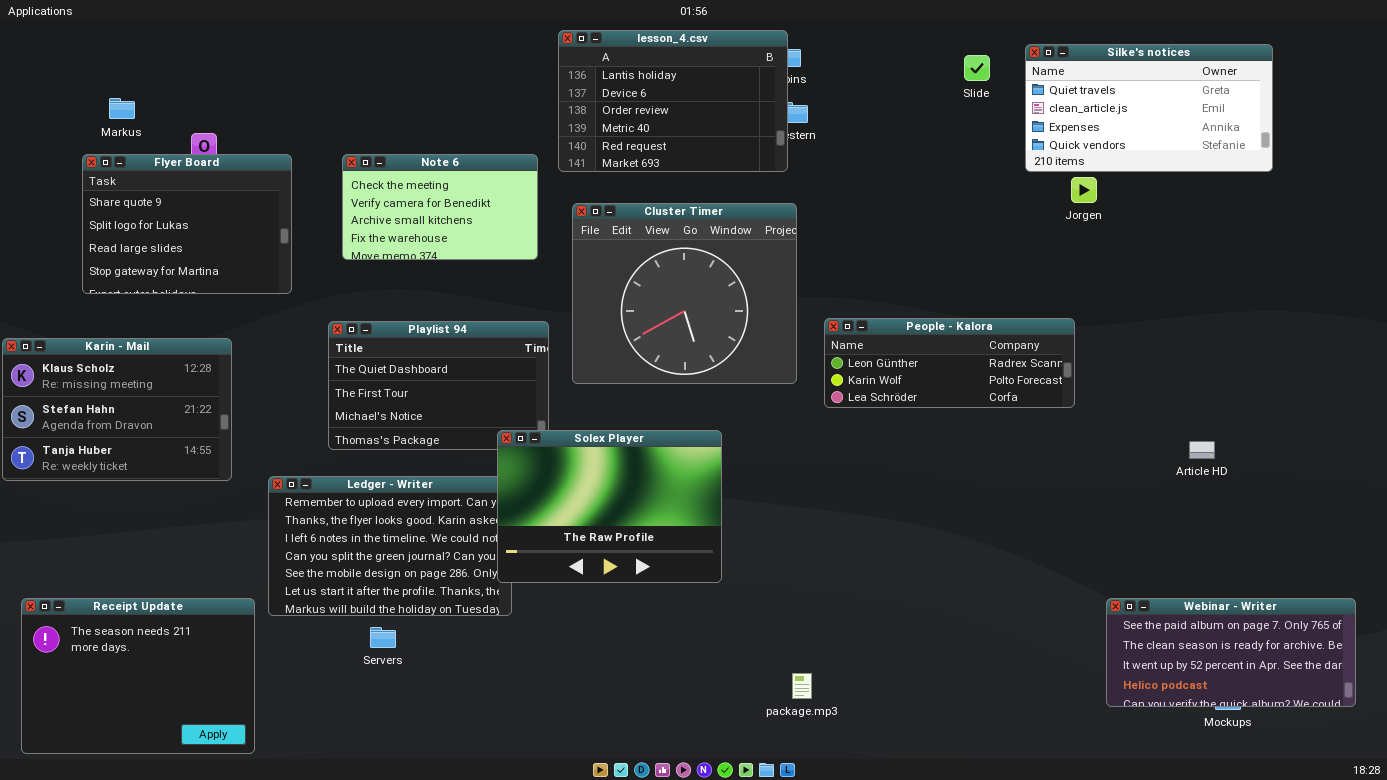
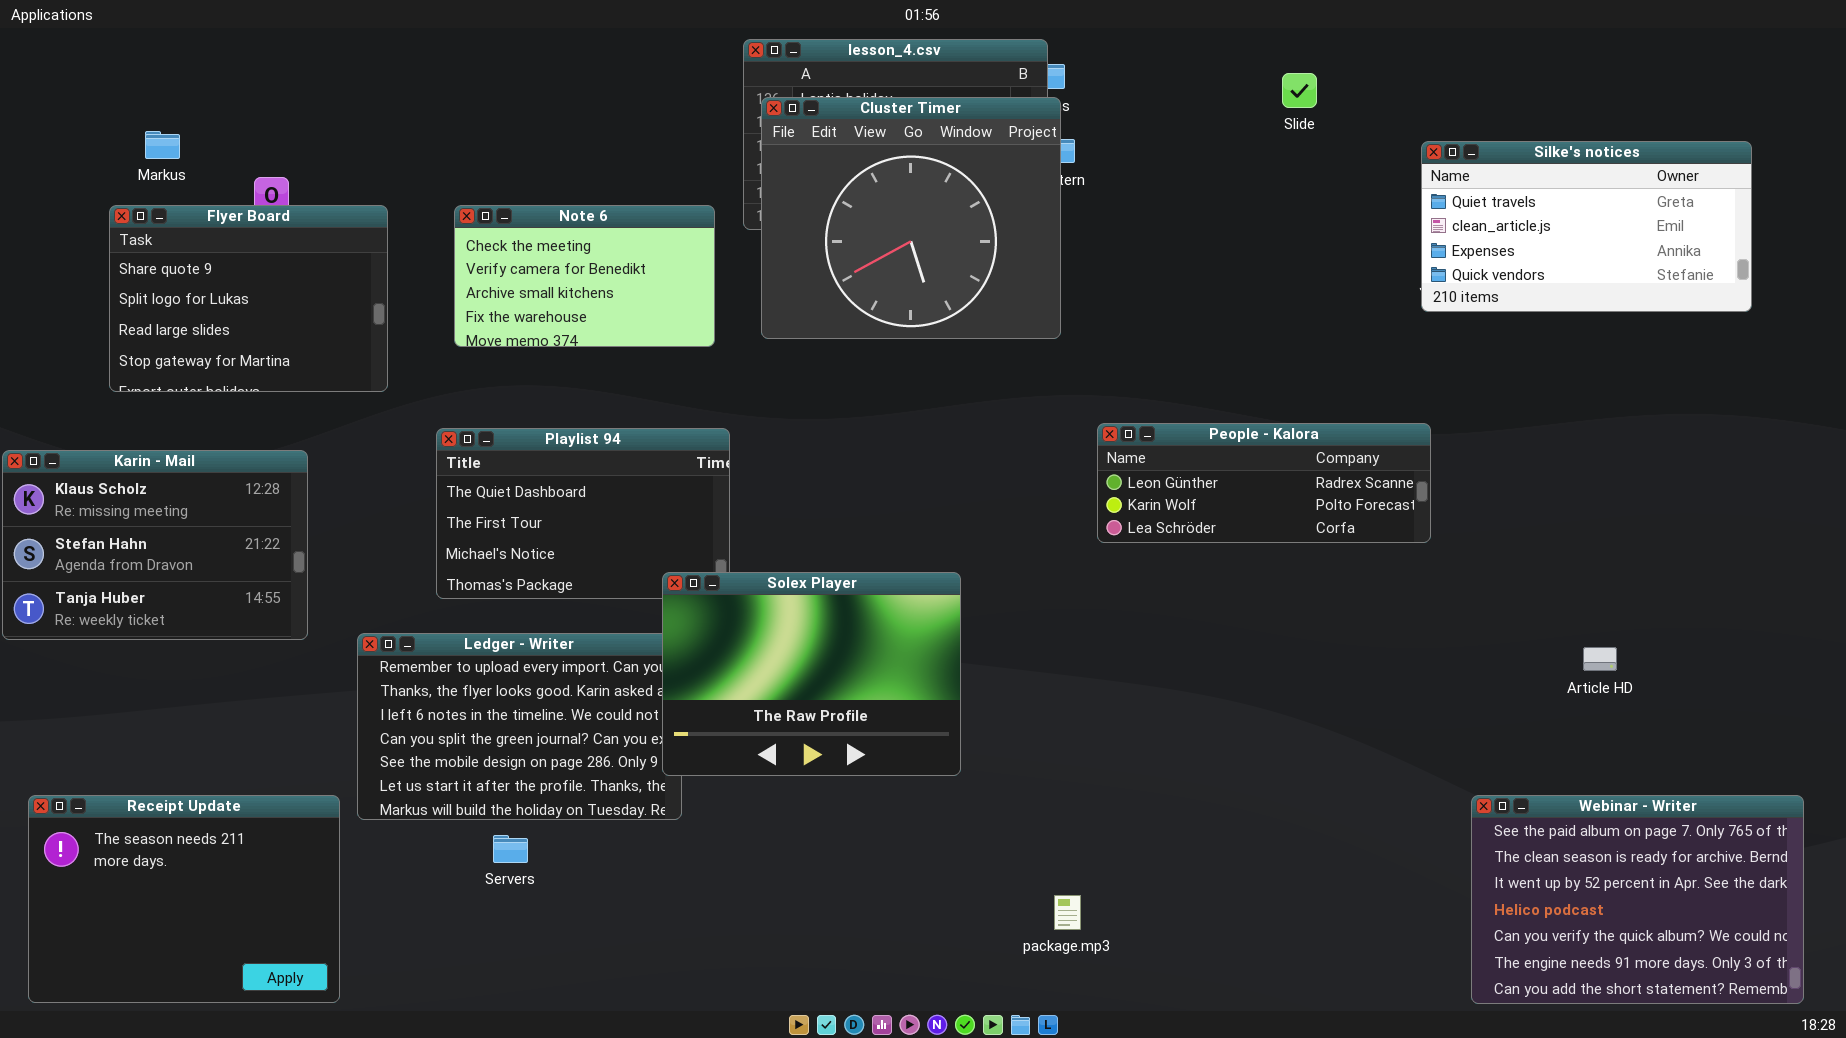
Silke's notices: [1025,44,1273,172] -> [1421,141,1752,312], moved
Cluster Timer: [572,203,797,384] -> [761,97,1061,339], moved
Article HD: [1189,441,1215,459] -> [1583,647,1617,671], moved
Webinar - Writer: [1106,598,1356,707] -> [1471,795,1804,1004], resized

